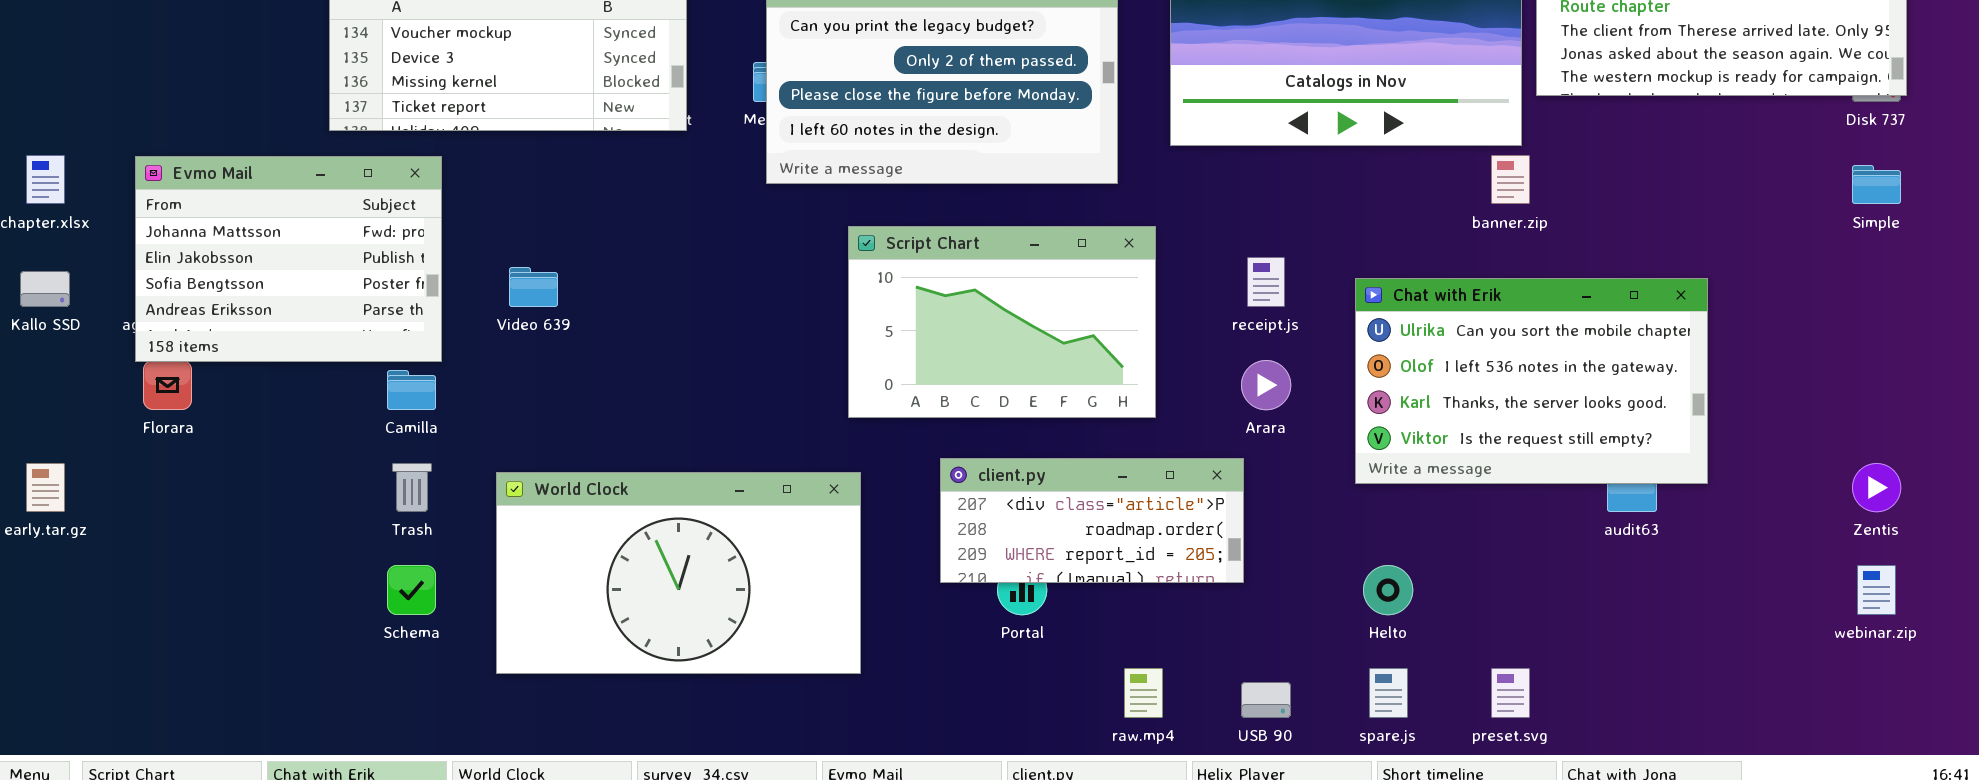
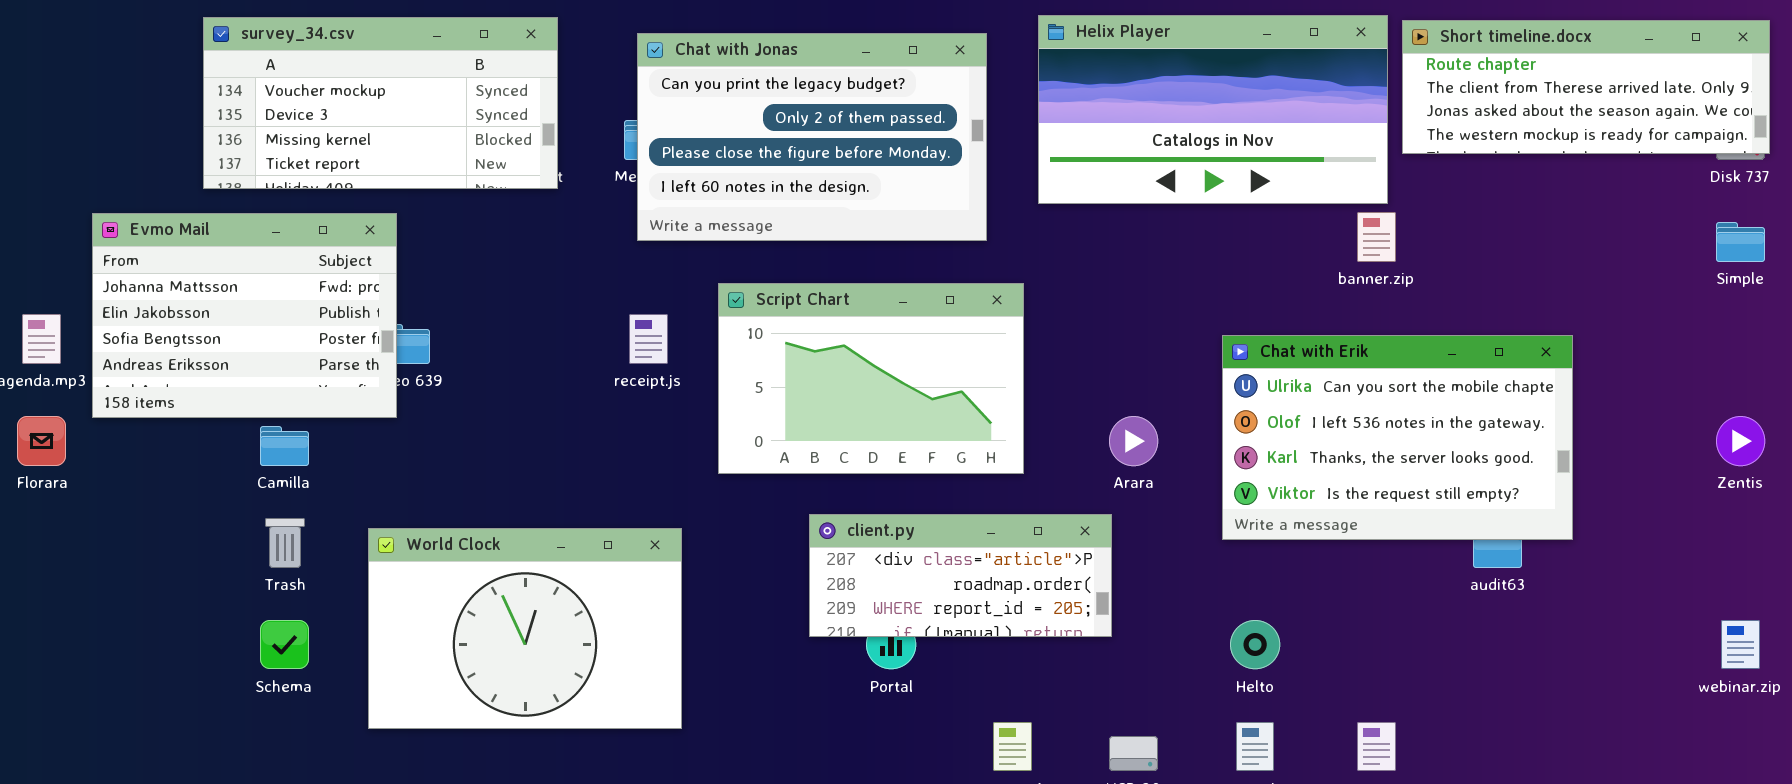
Evmo Mail: [135,156,442,362] -> [92,213,397,418], moved
receipt.js: [1247,257,1285,307] -> [629,314,668,364], moved
Zentis: [1852,463,1901,512] -> [1716,416,1765,466], moved
World Clock: [496,472,861,674] -> [368,528,682,729], resized

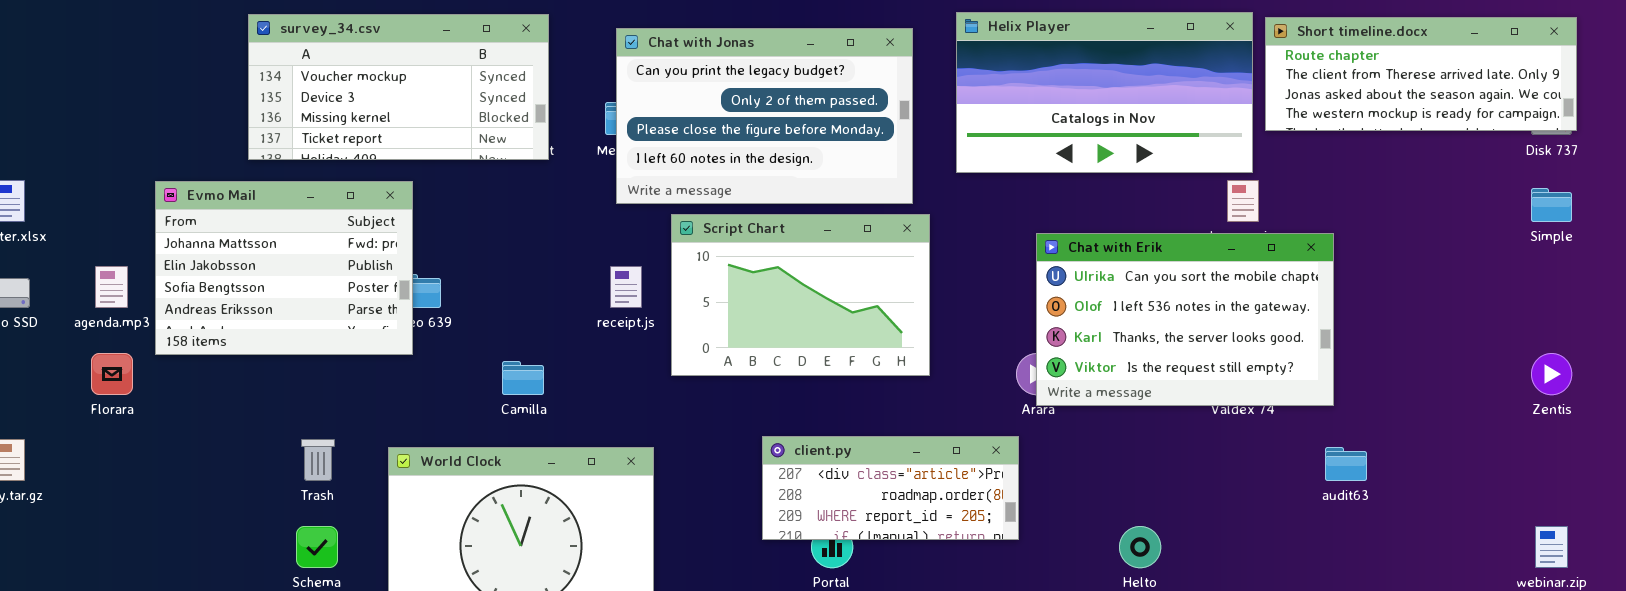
Script Chart: [718,283,1024,474] -> [671,214,930,376], moved
Chat with Erik: [1222,335,1573,540] -> [1036,233,1334,406], moved
Camilla: [260,426,309,466] -> [502,361,544,395], moved

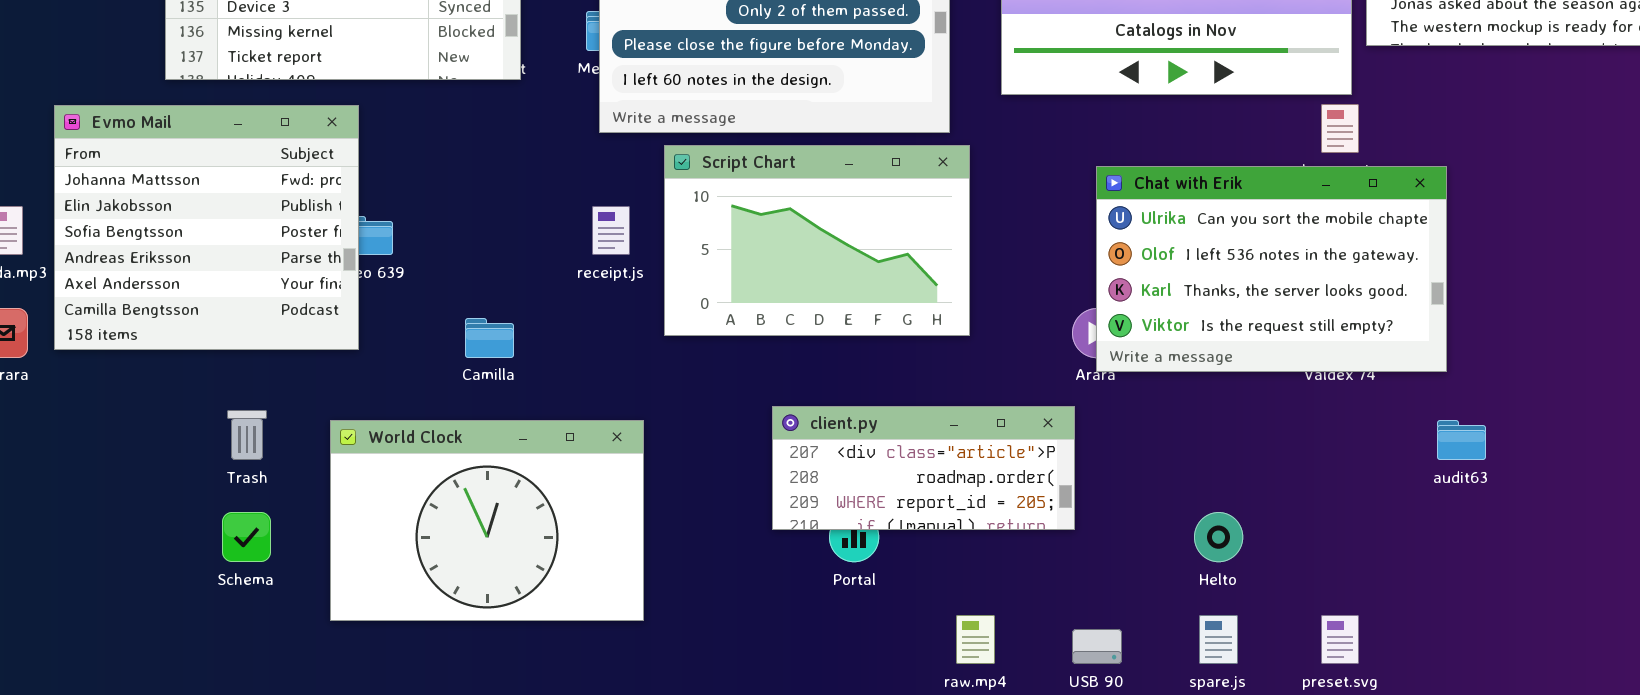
Evmo Mail: [155,181,413,355] -> [54,105,359,350], resized

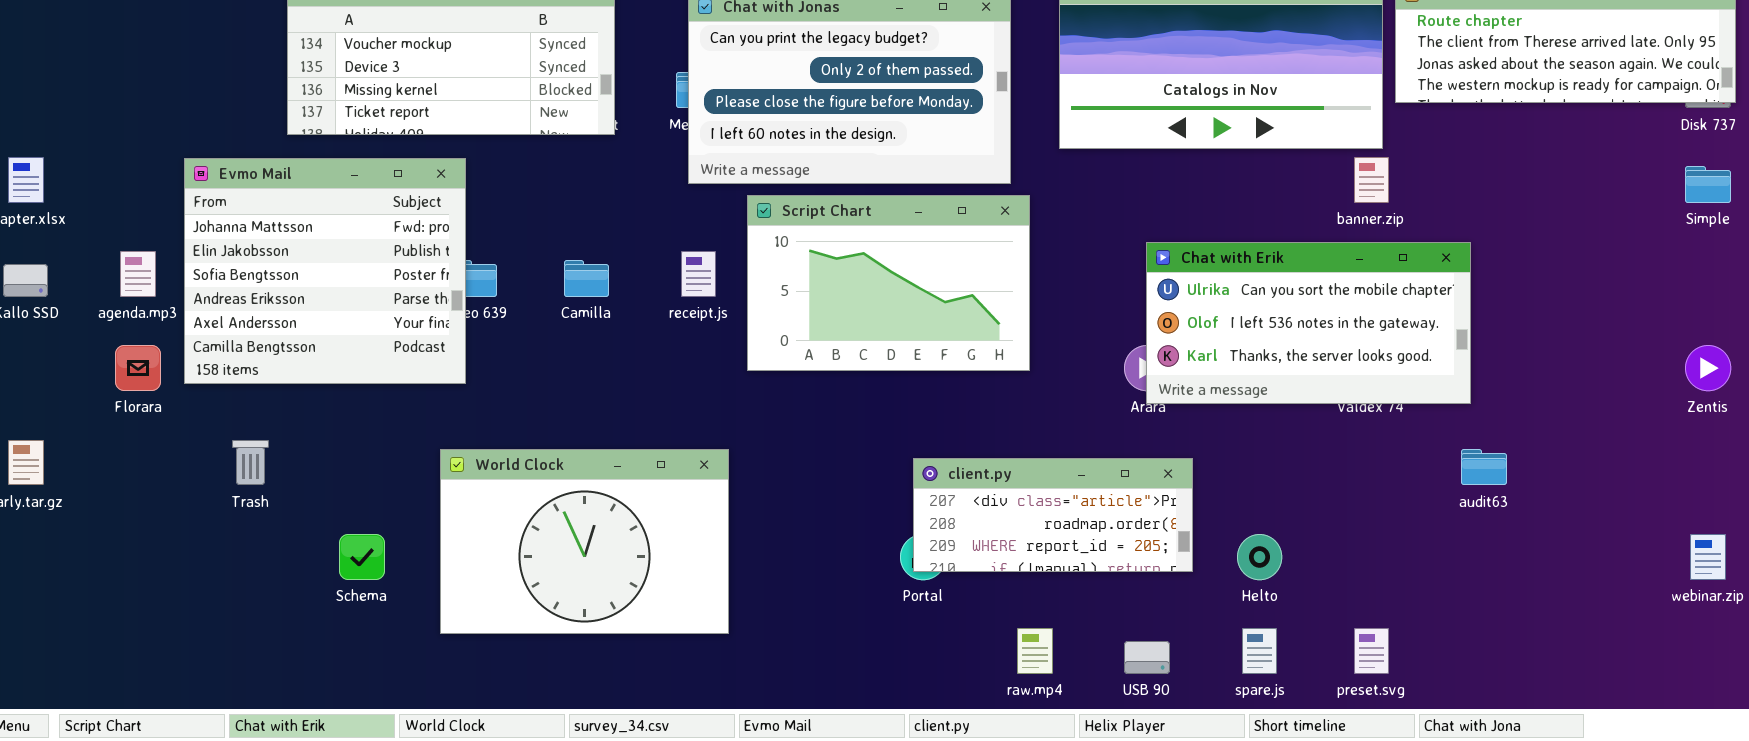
Chat with Erik: [1096,166,1447,372] -> [1146,242,1471,404], resized
Camilla: [465,318,514,358] -> [564,260,609,297], moved
client.py: [772,406,1075,530] -> [913,458,1193,572], moved
Trash: [227,410,267,460] -> [232,440,269,485], moved

